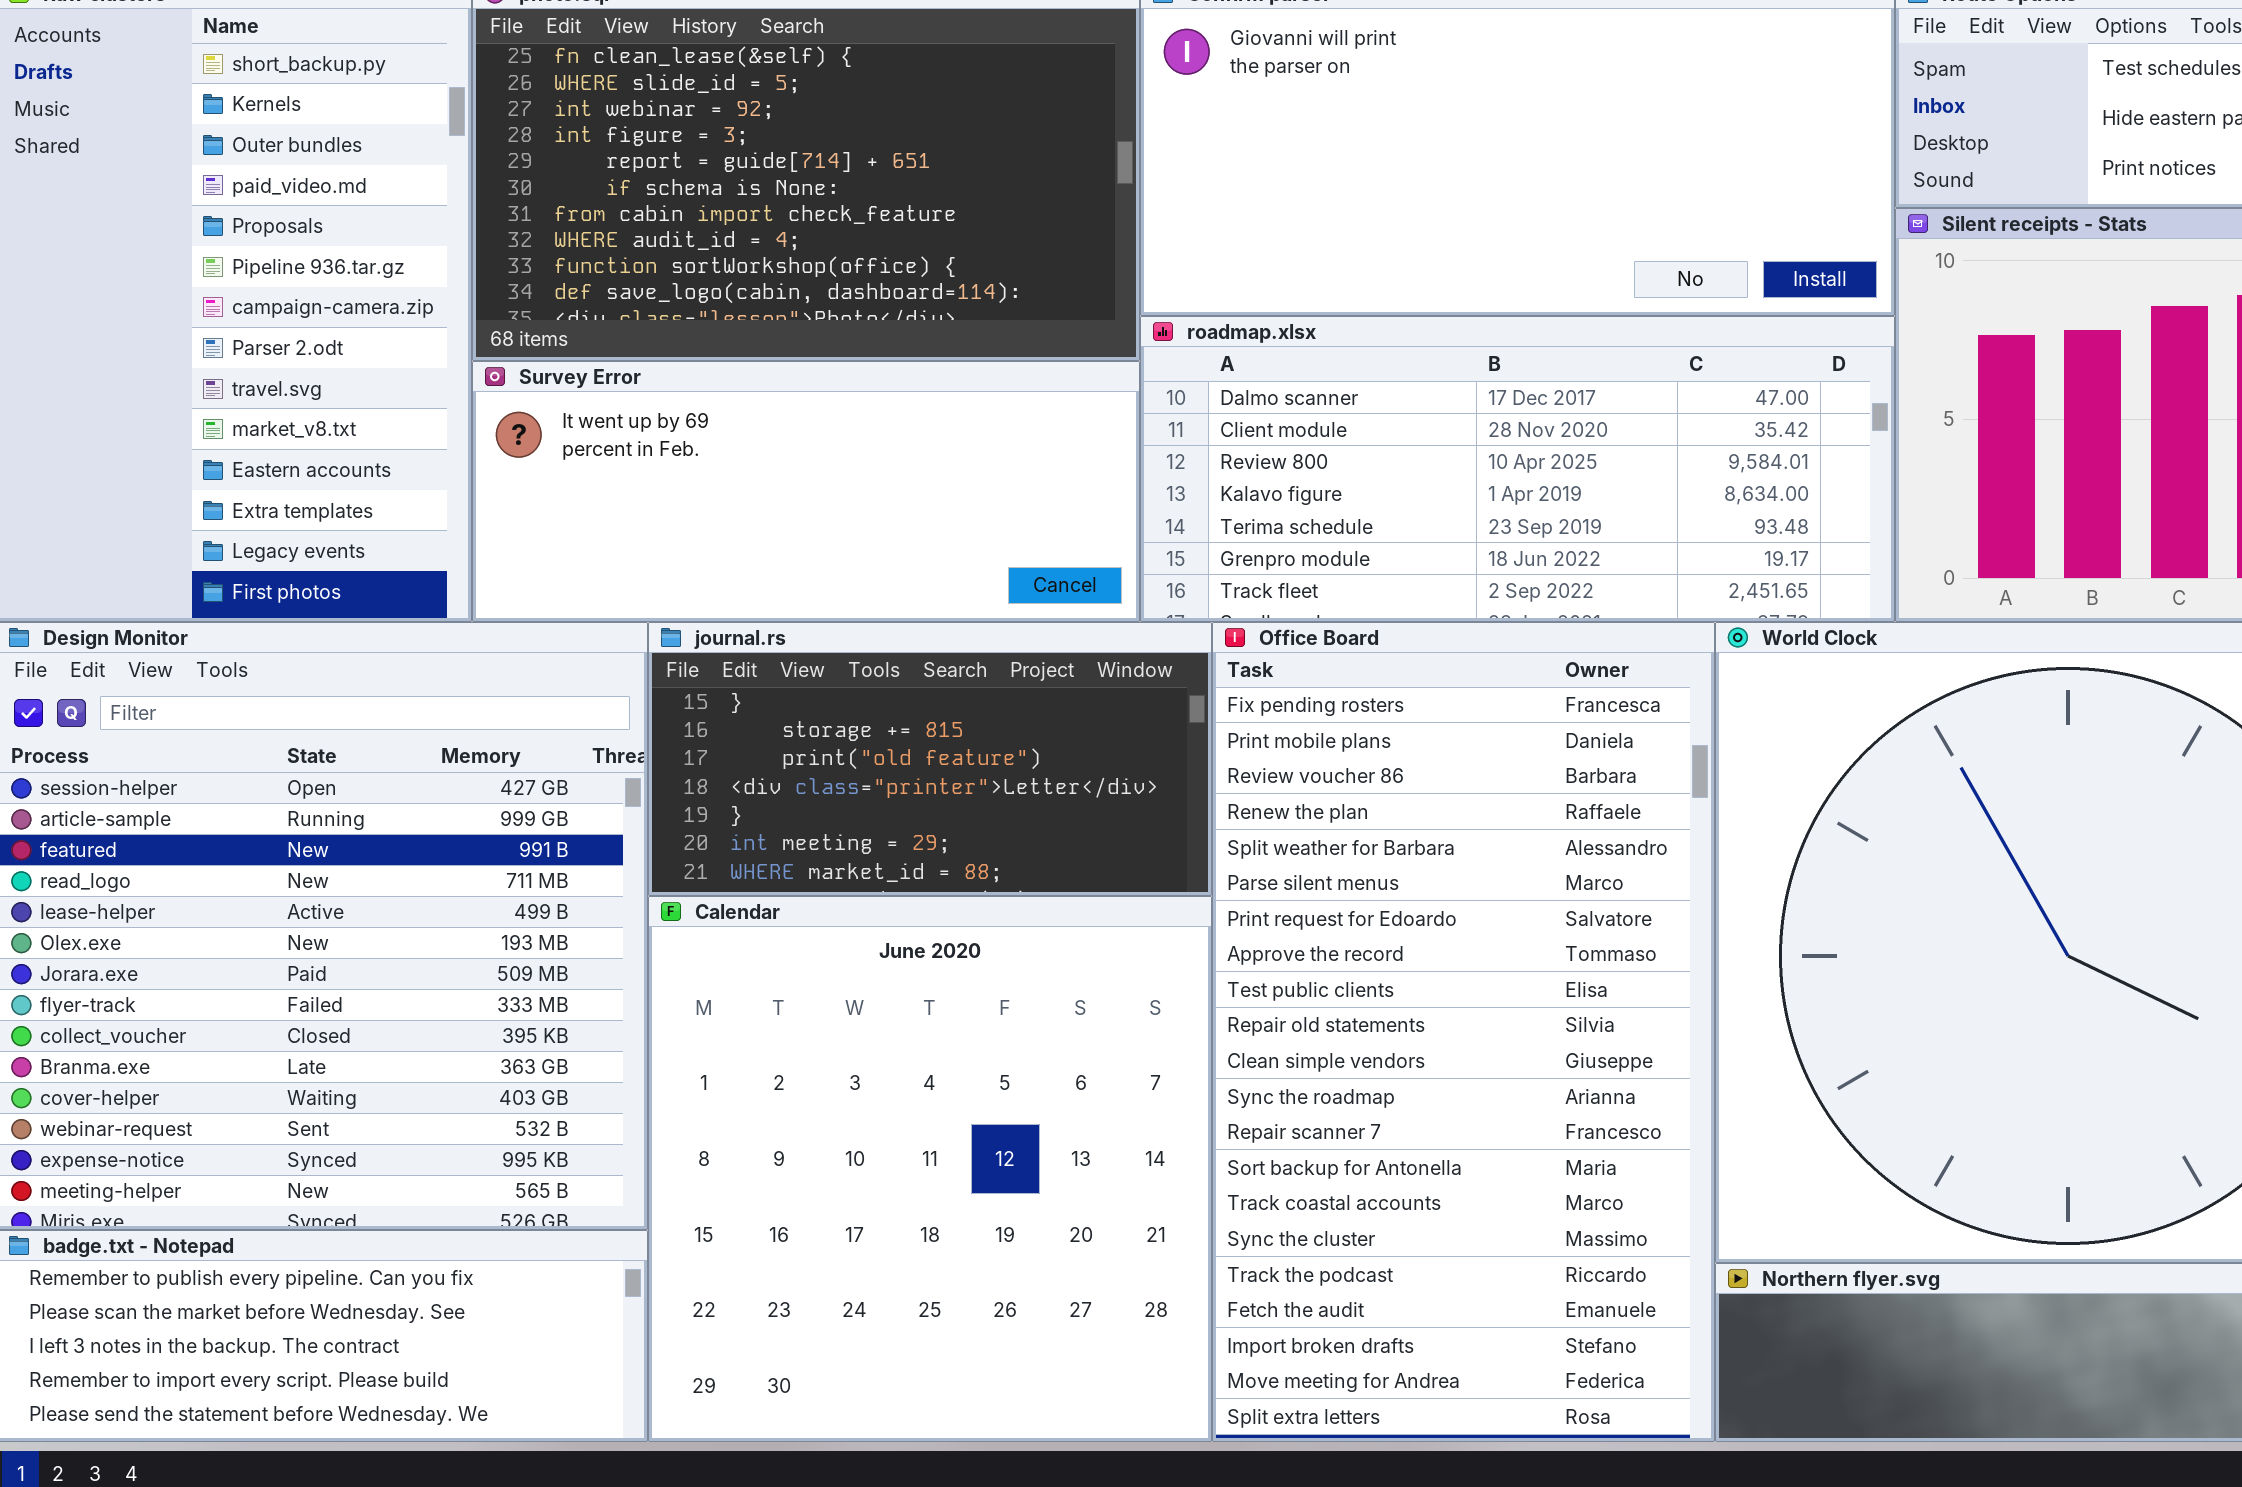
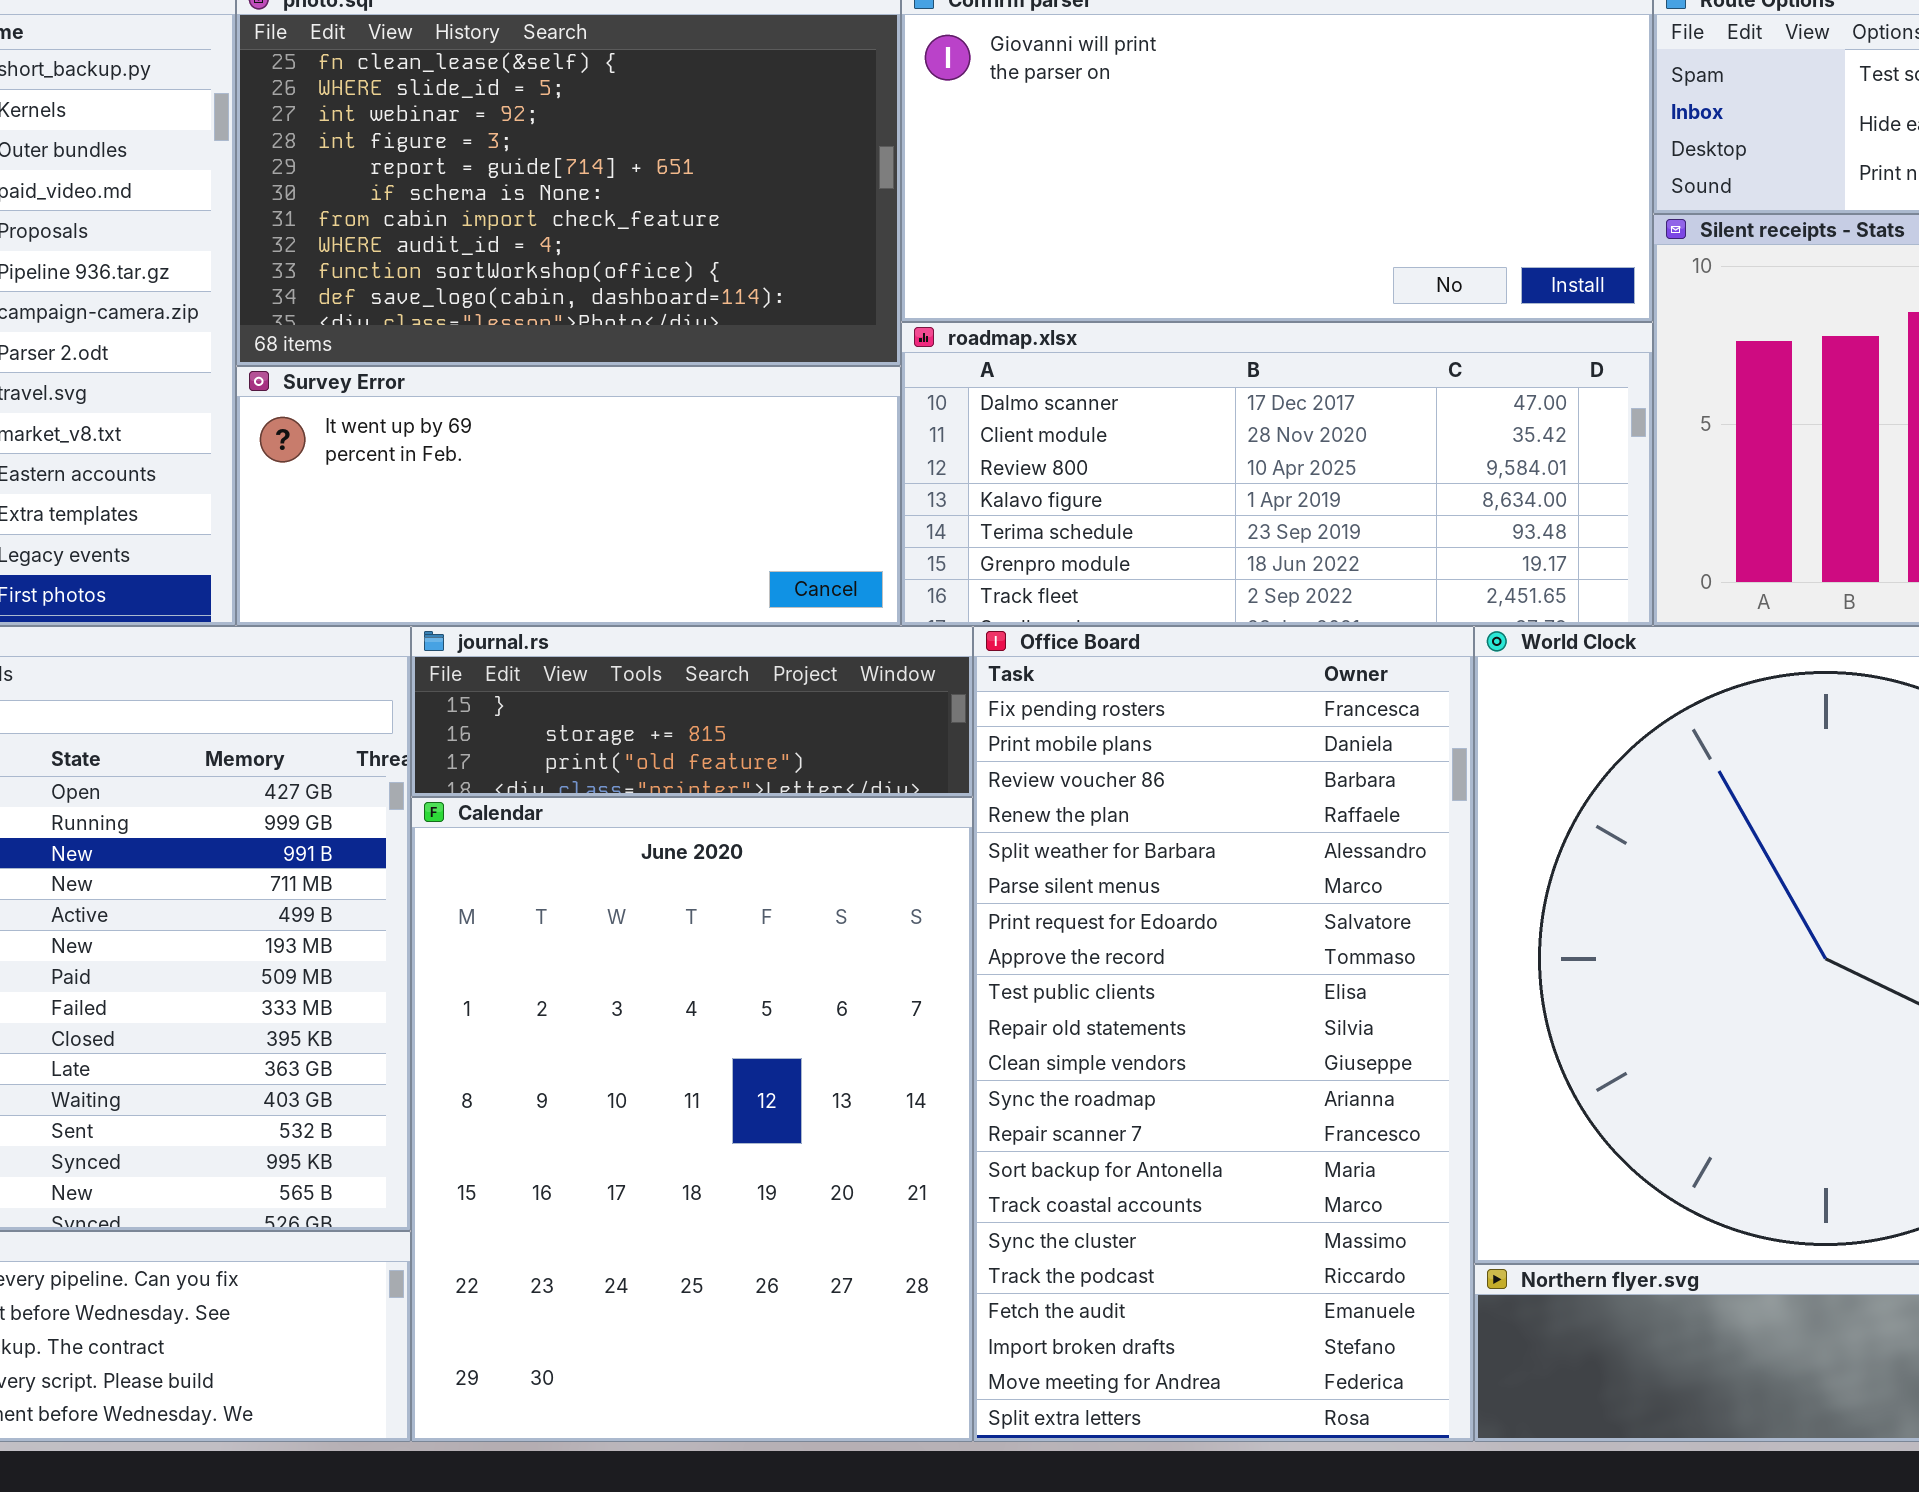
journal.rs: [648,622,1212,896] -> [411,626,973,797], resized
Calendar: [648,896,1212,1442] -> [411,797,973,1442], resized

